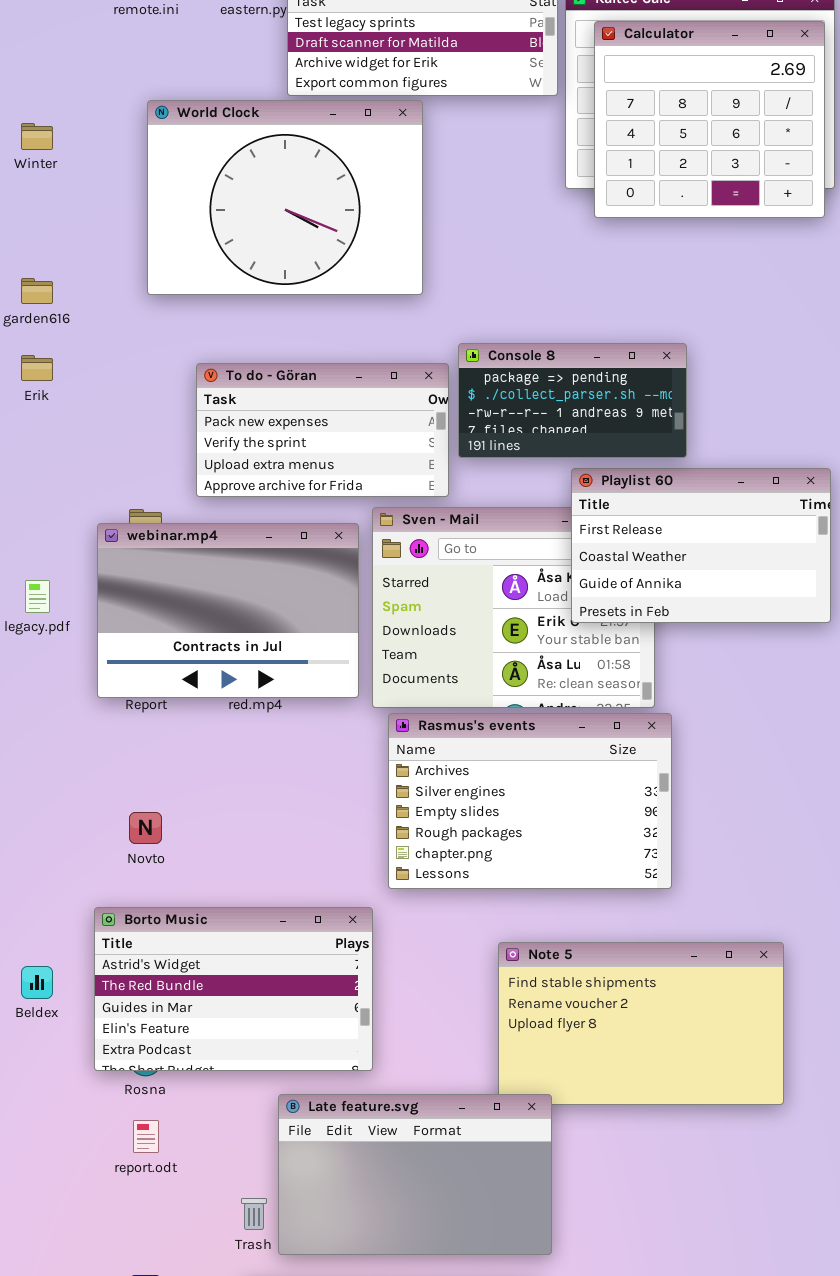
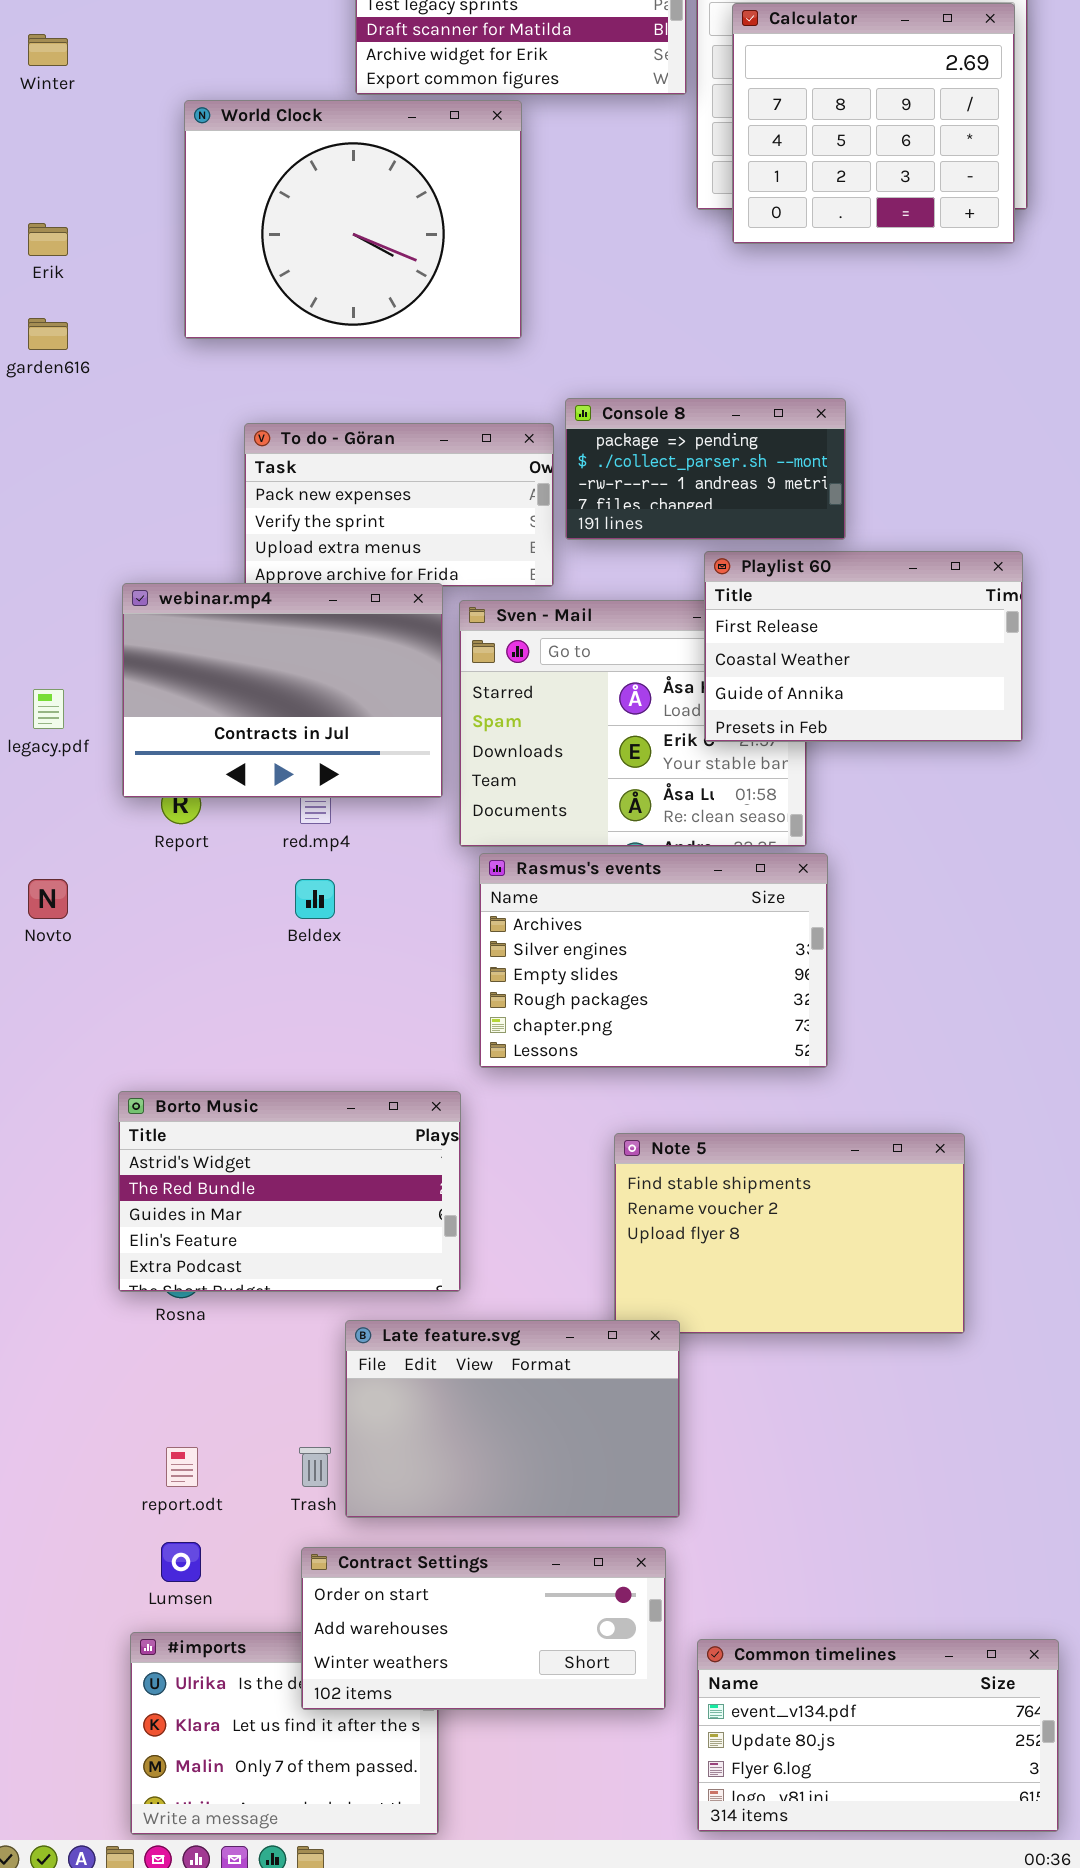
Winter: [21,123,53,150] -> [28,34,68,66], moved
Erik: [21,355,53,381] -> [28,223,68,256], moved
webinar.mp4: [97,523,359,698] -> [122,583,443,798], moved
Novto: [129,812,162,844] -> [28,879,68,919], moved
Beldex: [21,966,53,999] -> [295,879,335,919], moved
report.odt: [133,1120,159,1153] -> [166,1447,198,1487], moved

